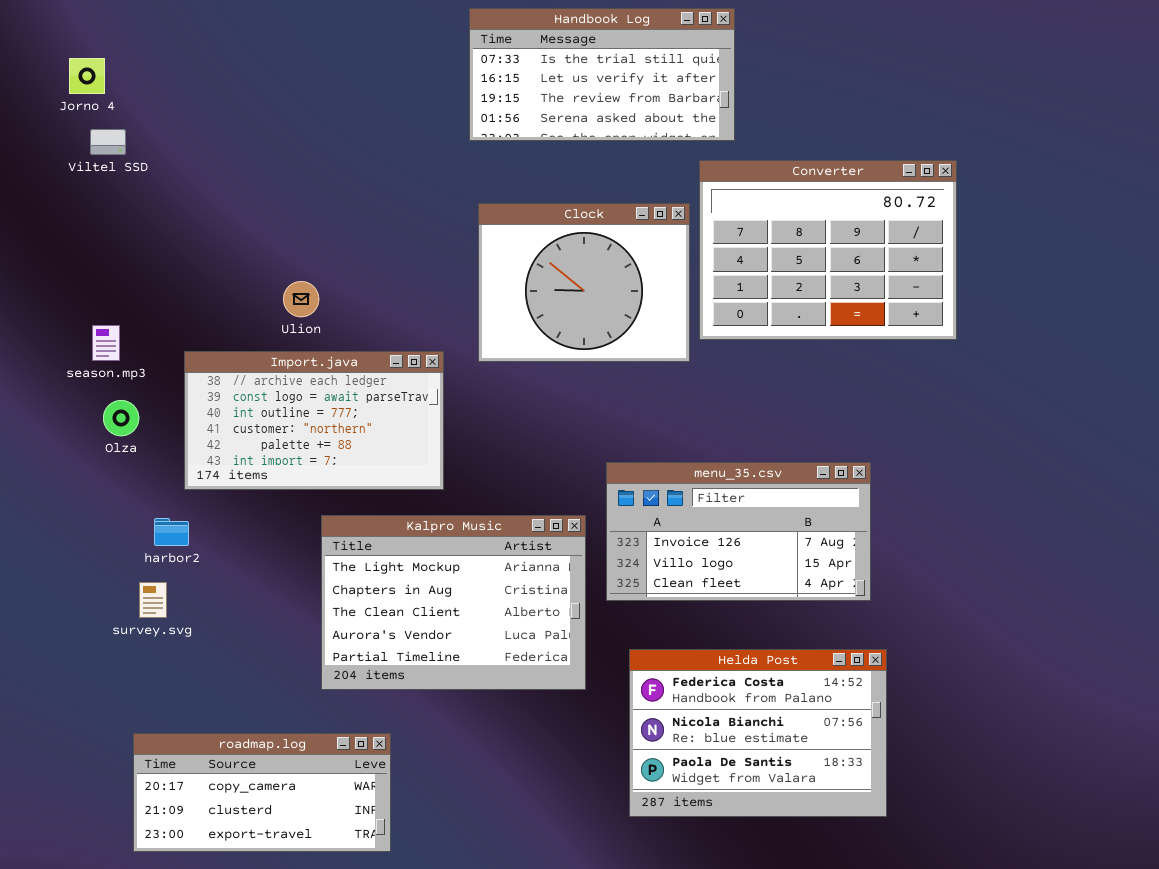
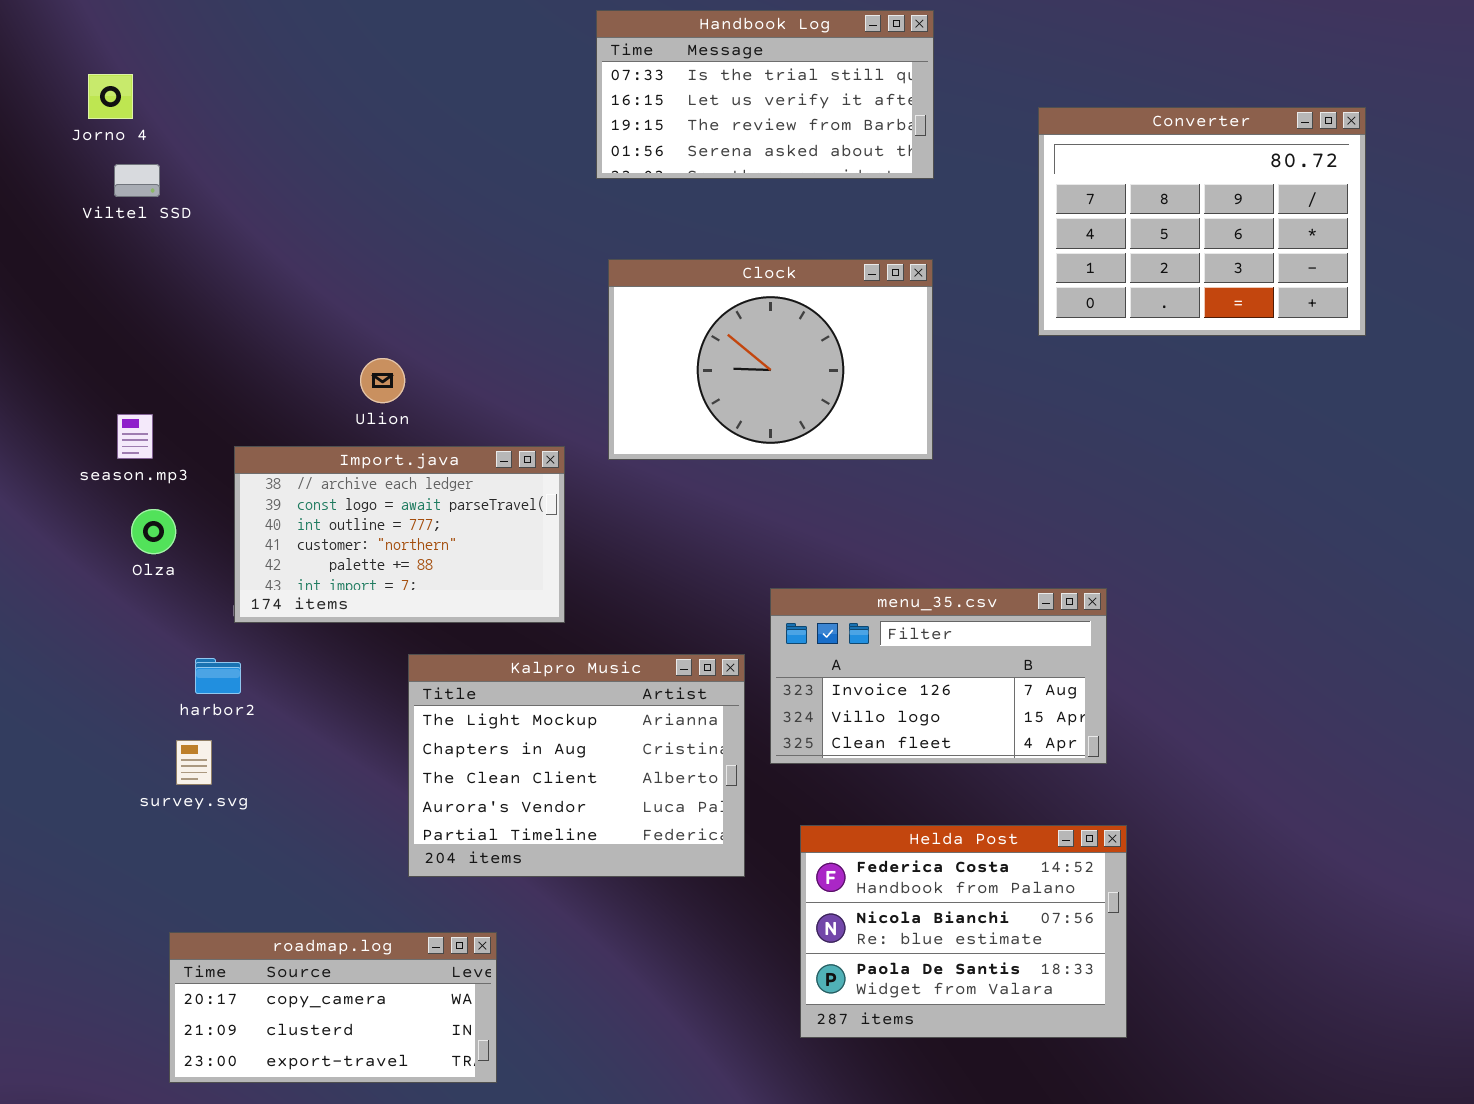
Converter: [699,160,957,340] -> [1038,107,1366,336], moved
Clock: [478,203,690,362] -> [608,259,933,460], resized

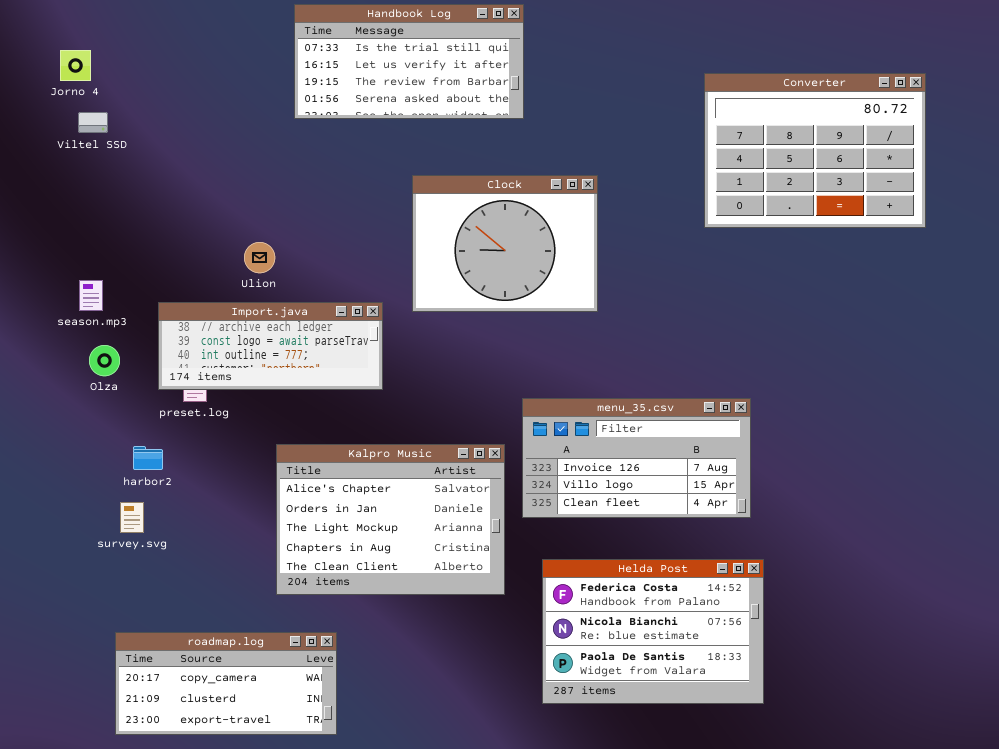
Handbook Log: [596,10,934,179] -> [294,4,524,119], moved
Clock: [608,259,933,460] -> [412,175,598,312], resized
Import.java: [234,446,565,623] -> [158,302,383,390], resized
Kalpro Music: [408,654,745,877] -> [276,444,505,595], scrolled up 2 rows

